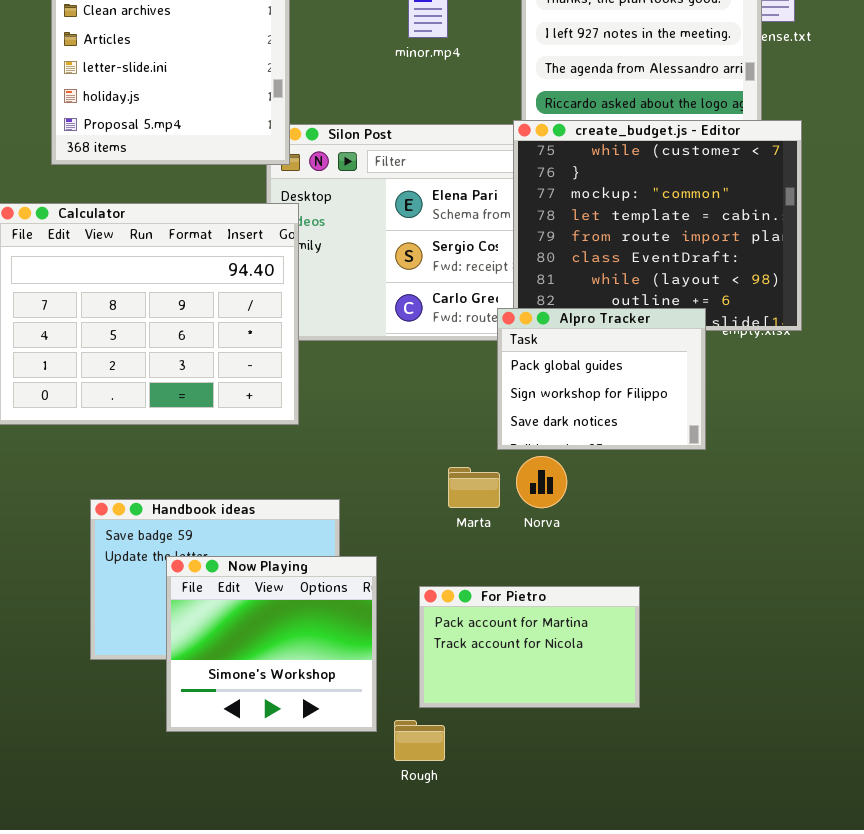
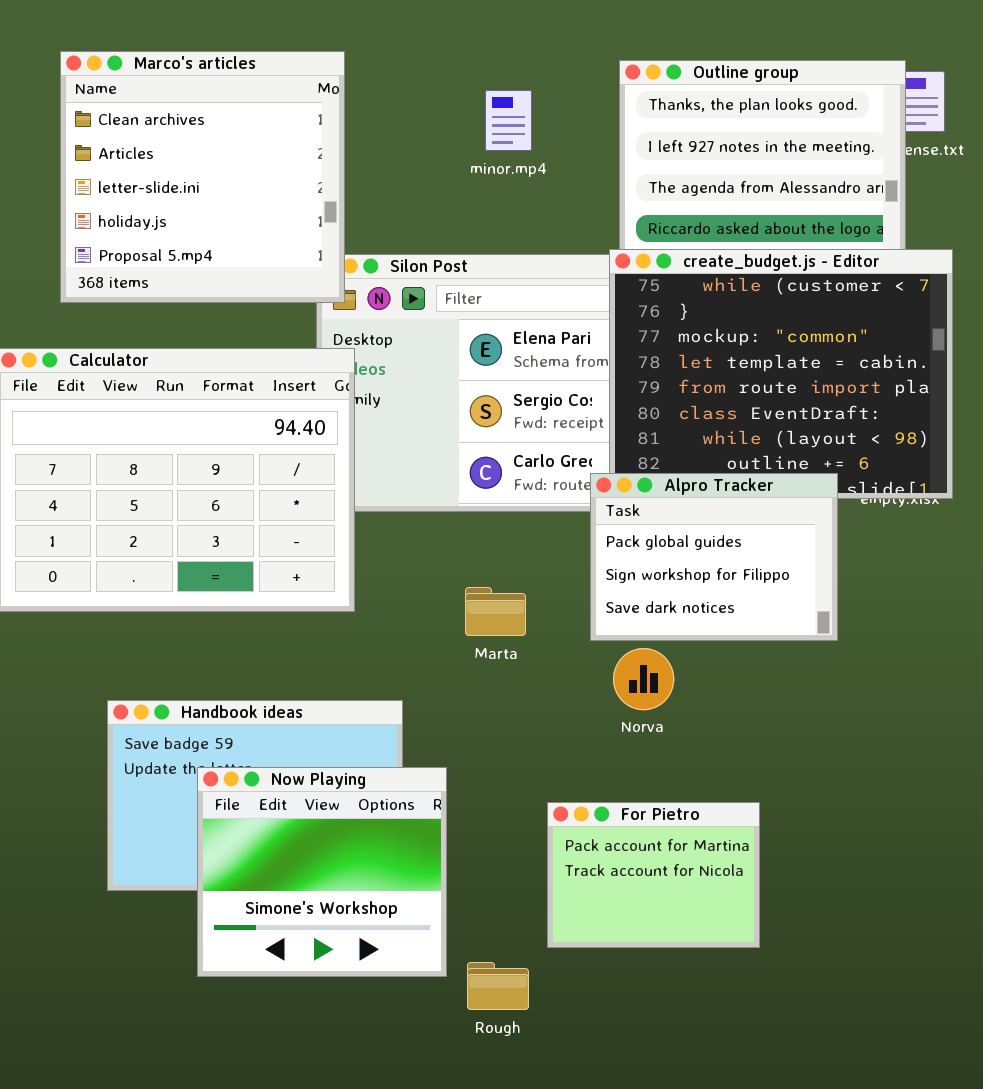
Marta: [448,467,500,508] -> [465,587,526,636], moved
For Pietro: [419,586,640,708] -> [547,802,760,948], resized

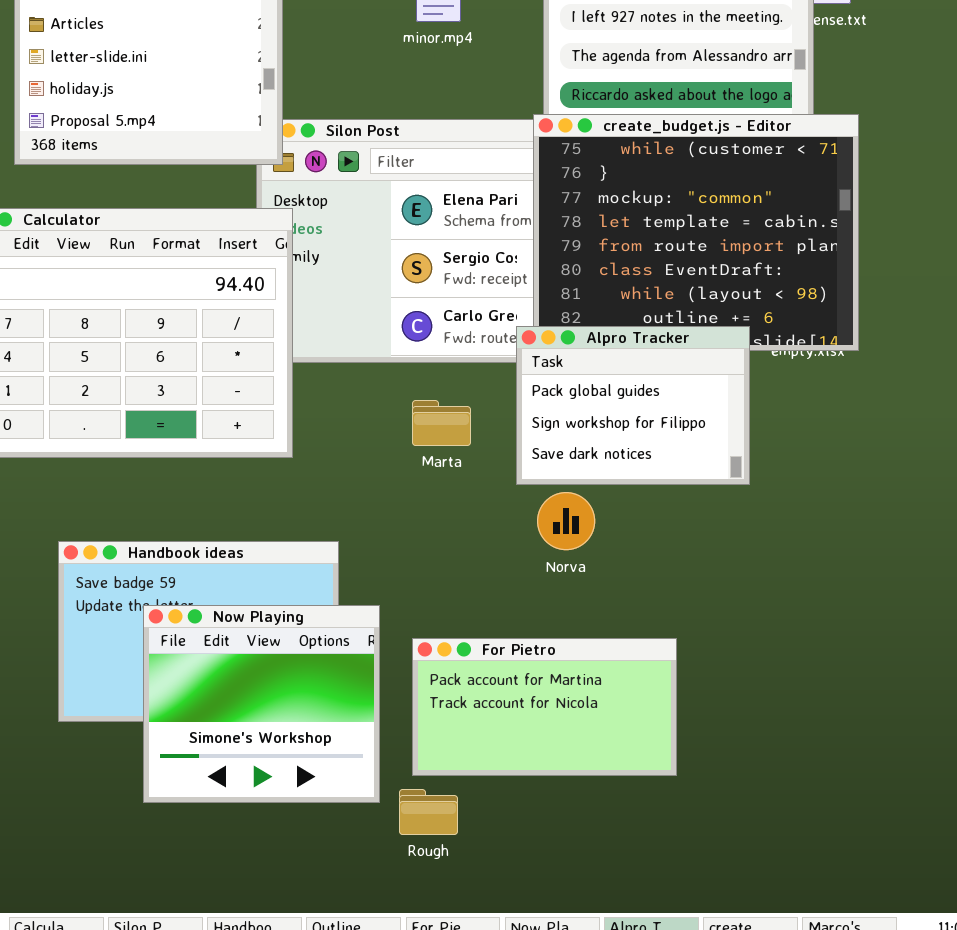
Marta: [465,587,526,636] -> [412,400,471,446], moved
For Pietro: [547,802,760,948] -> [412,638,677,776], resized

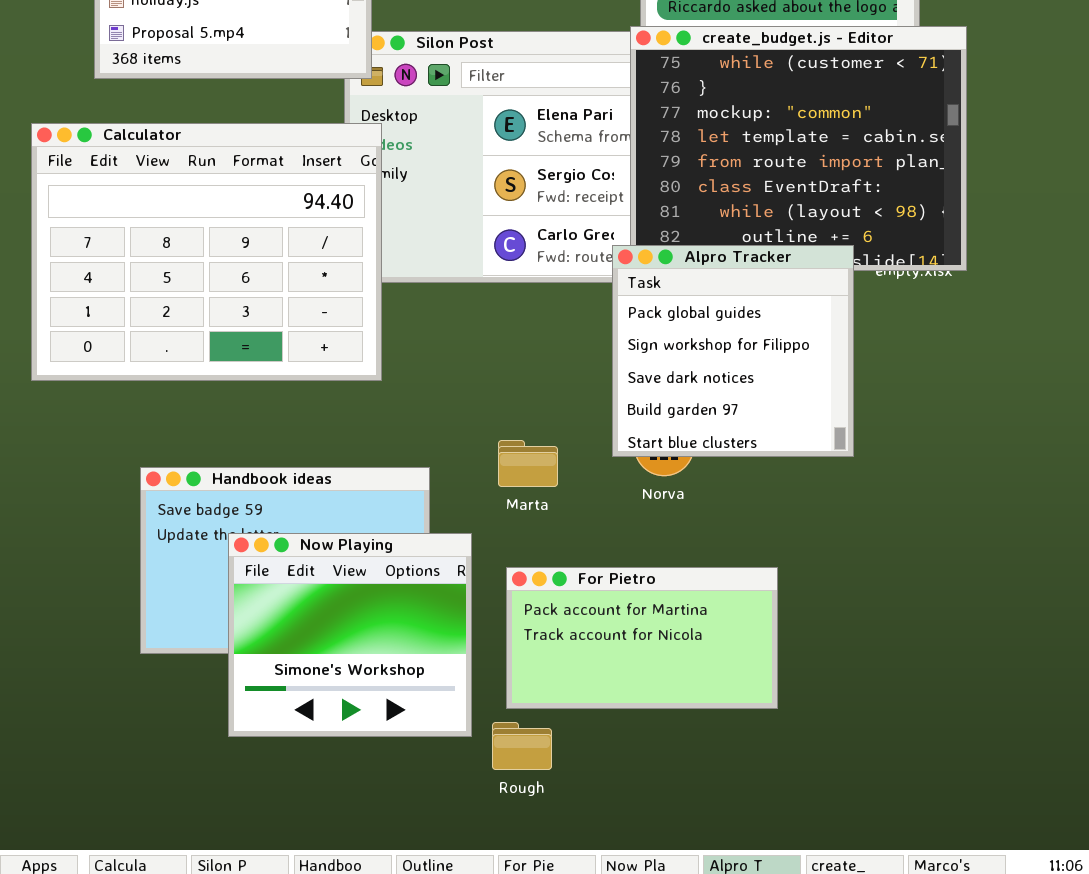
Alpro Tracker: [516,326,750,485] -> [612,245,854,457], resized
Marta: [412,400,471,446] -> [498,440,558,487], moved

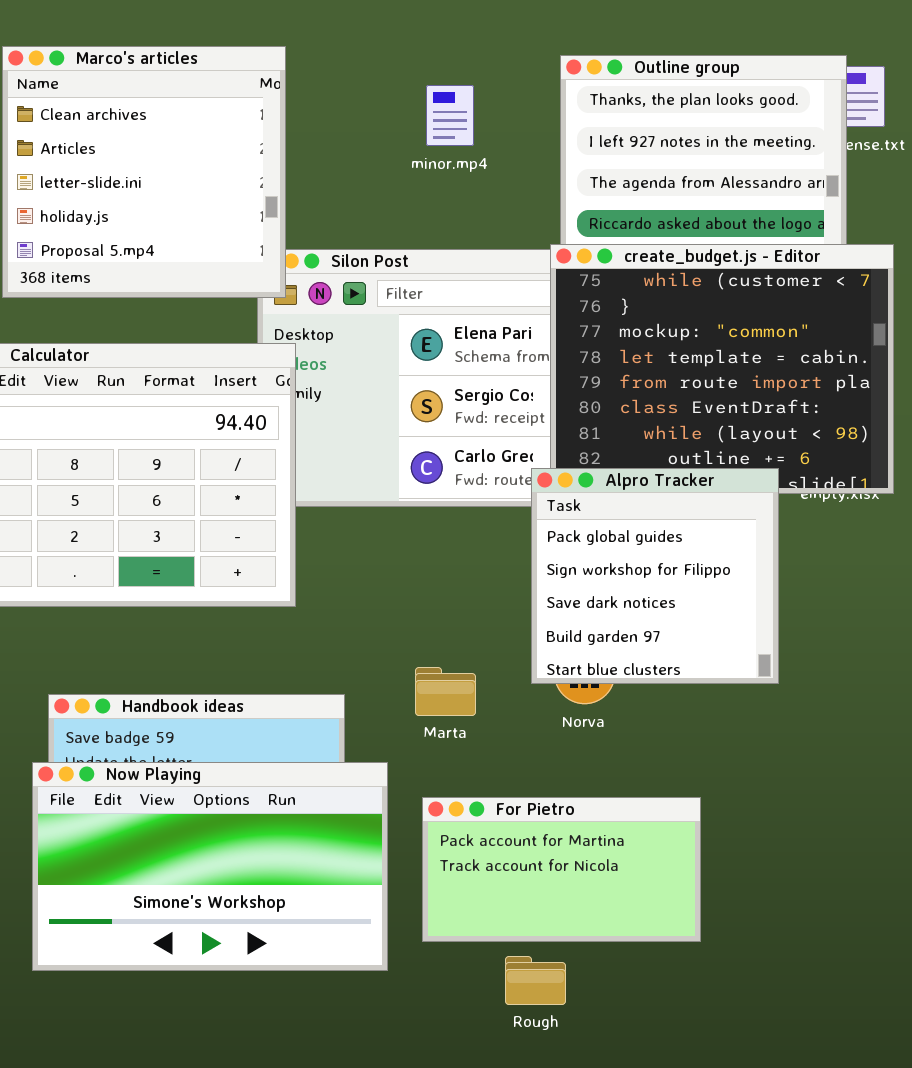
Now Playing: [228,533,472,737] -> [32,762,388,971], resized
Rough: [492,722,552,770] -> [505,956,566,1005], moved

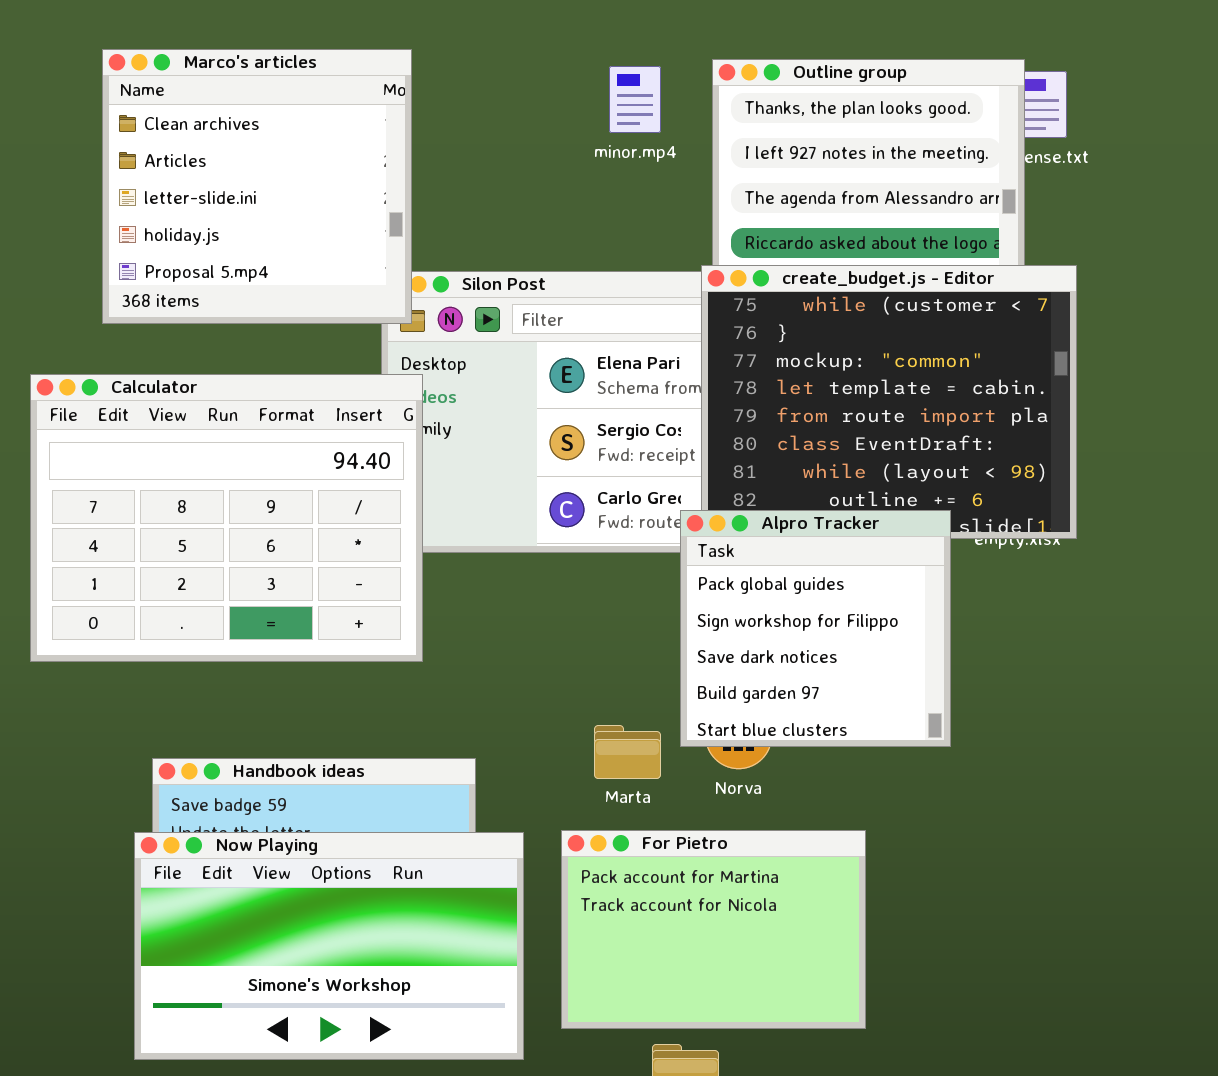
minor.mp4: [426,85,474,146] -> [609,66,661,133], moved
Marta: [415,667,476,716] -> [594,725,661,779], moved
For Pietro: [422,797,701,942] -> [561,830,866,1029], resized

